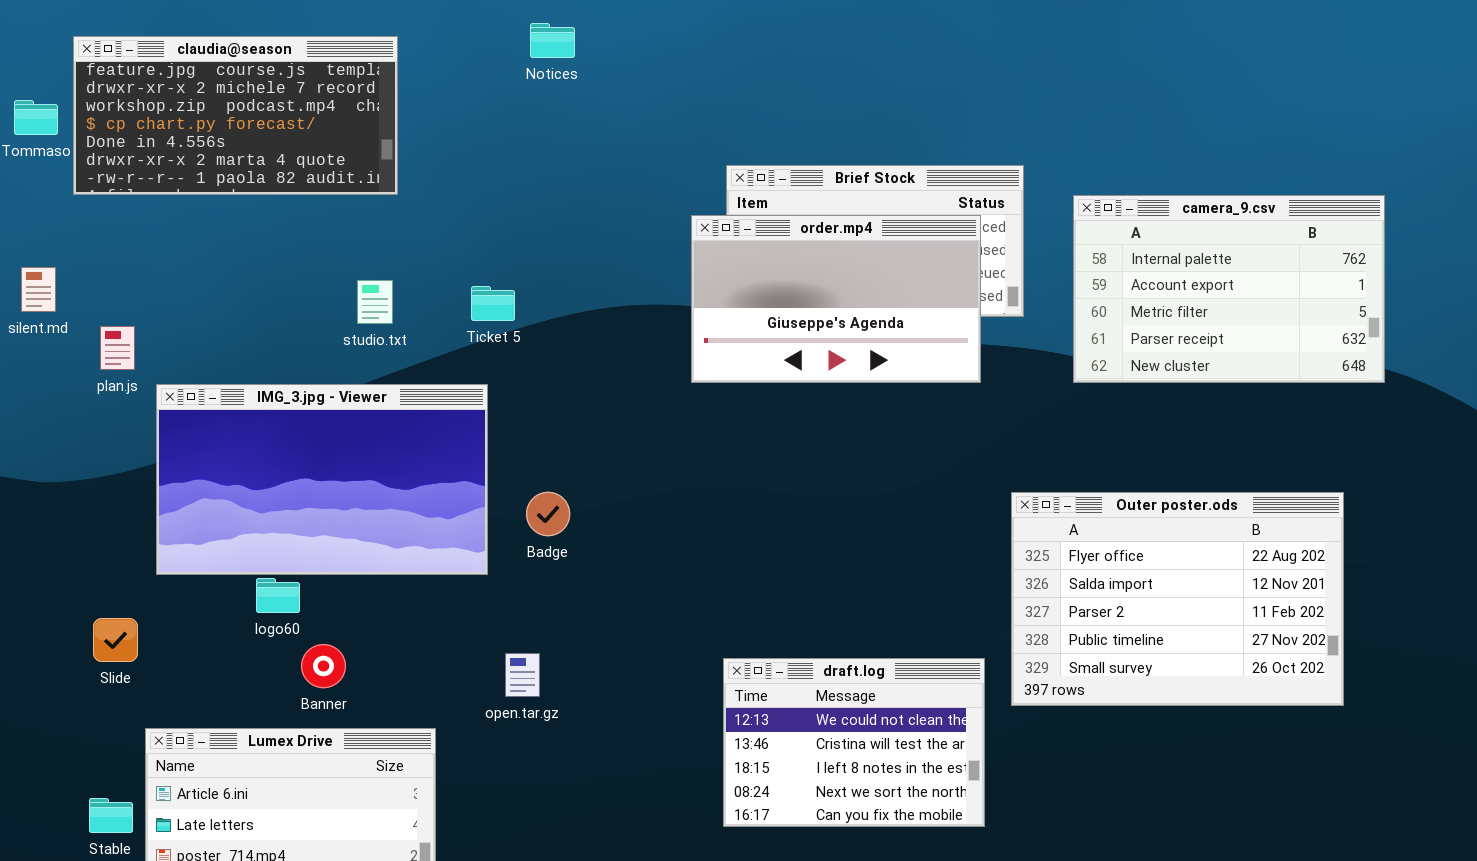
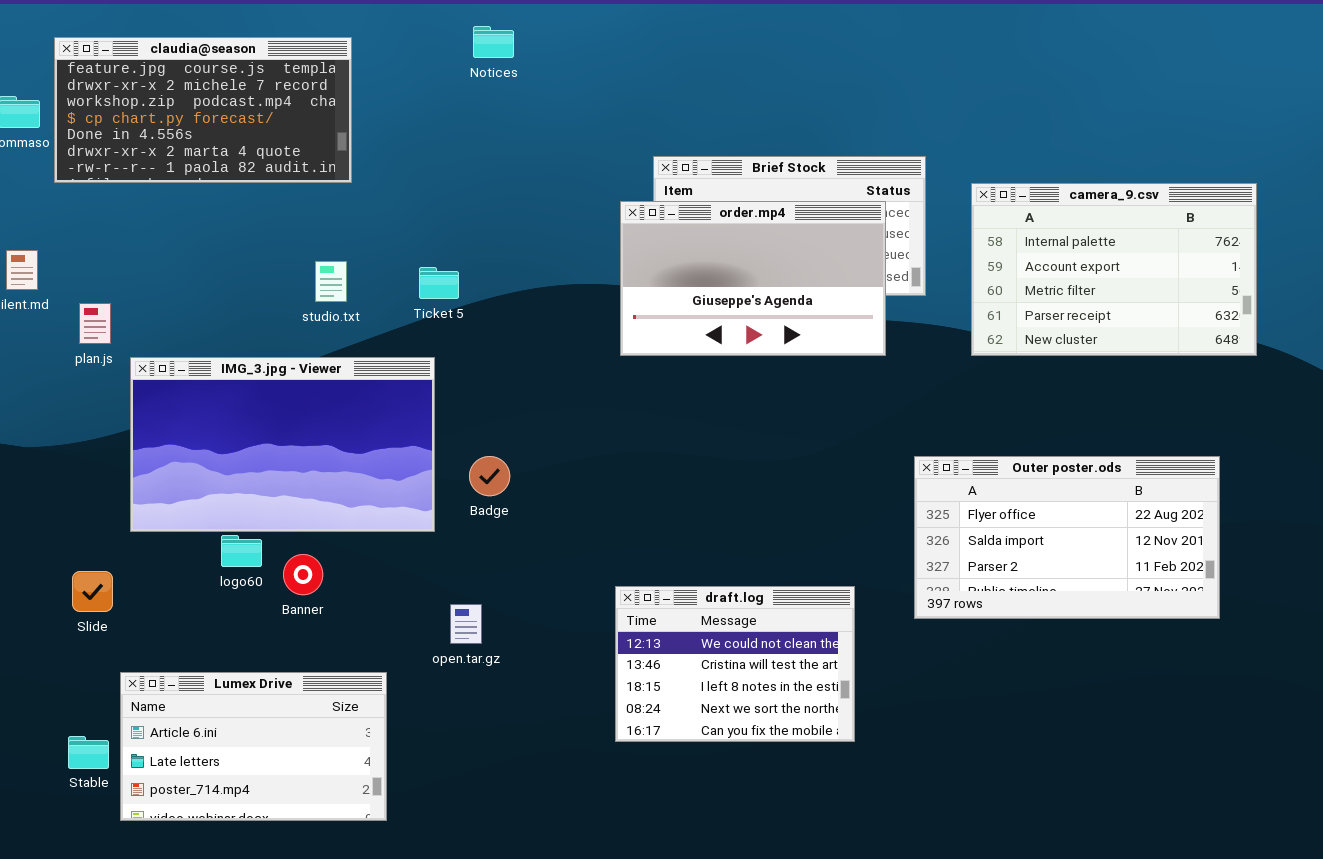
Outer poster.ods: [1011,492,1344,706] -> [914,456,1220,619], resized
Banner: [301,644,346,688] -> [283,554,323,595], moved
draft.log: [723,658,985,827] -> [615,586,855,742], moved

